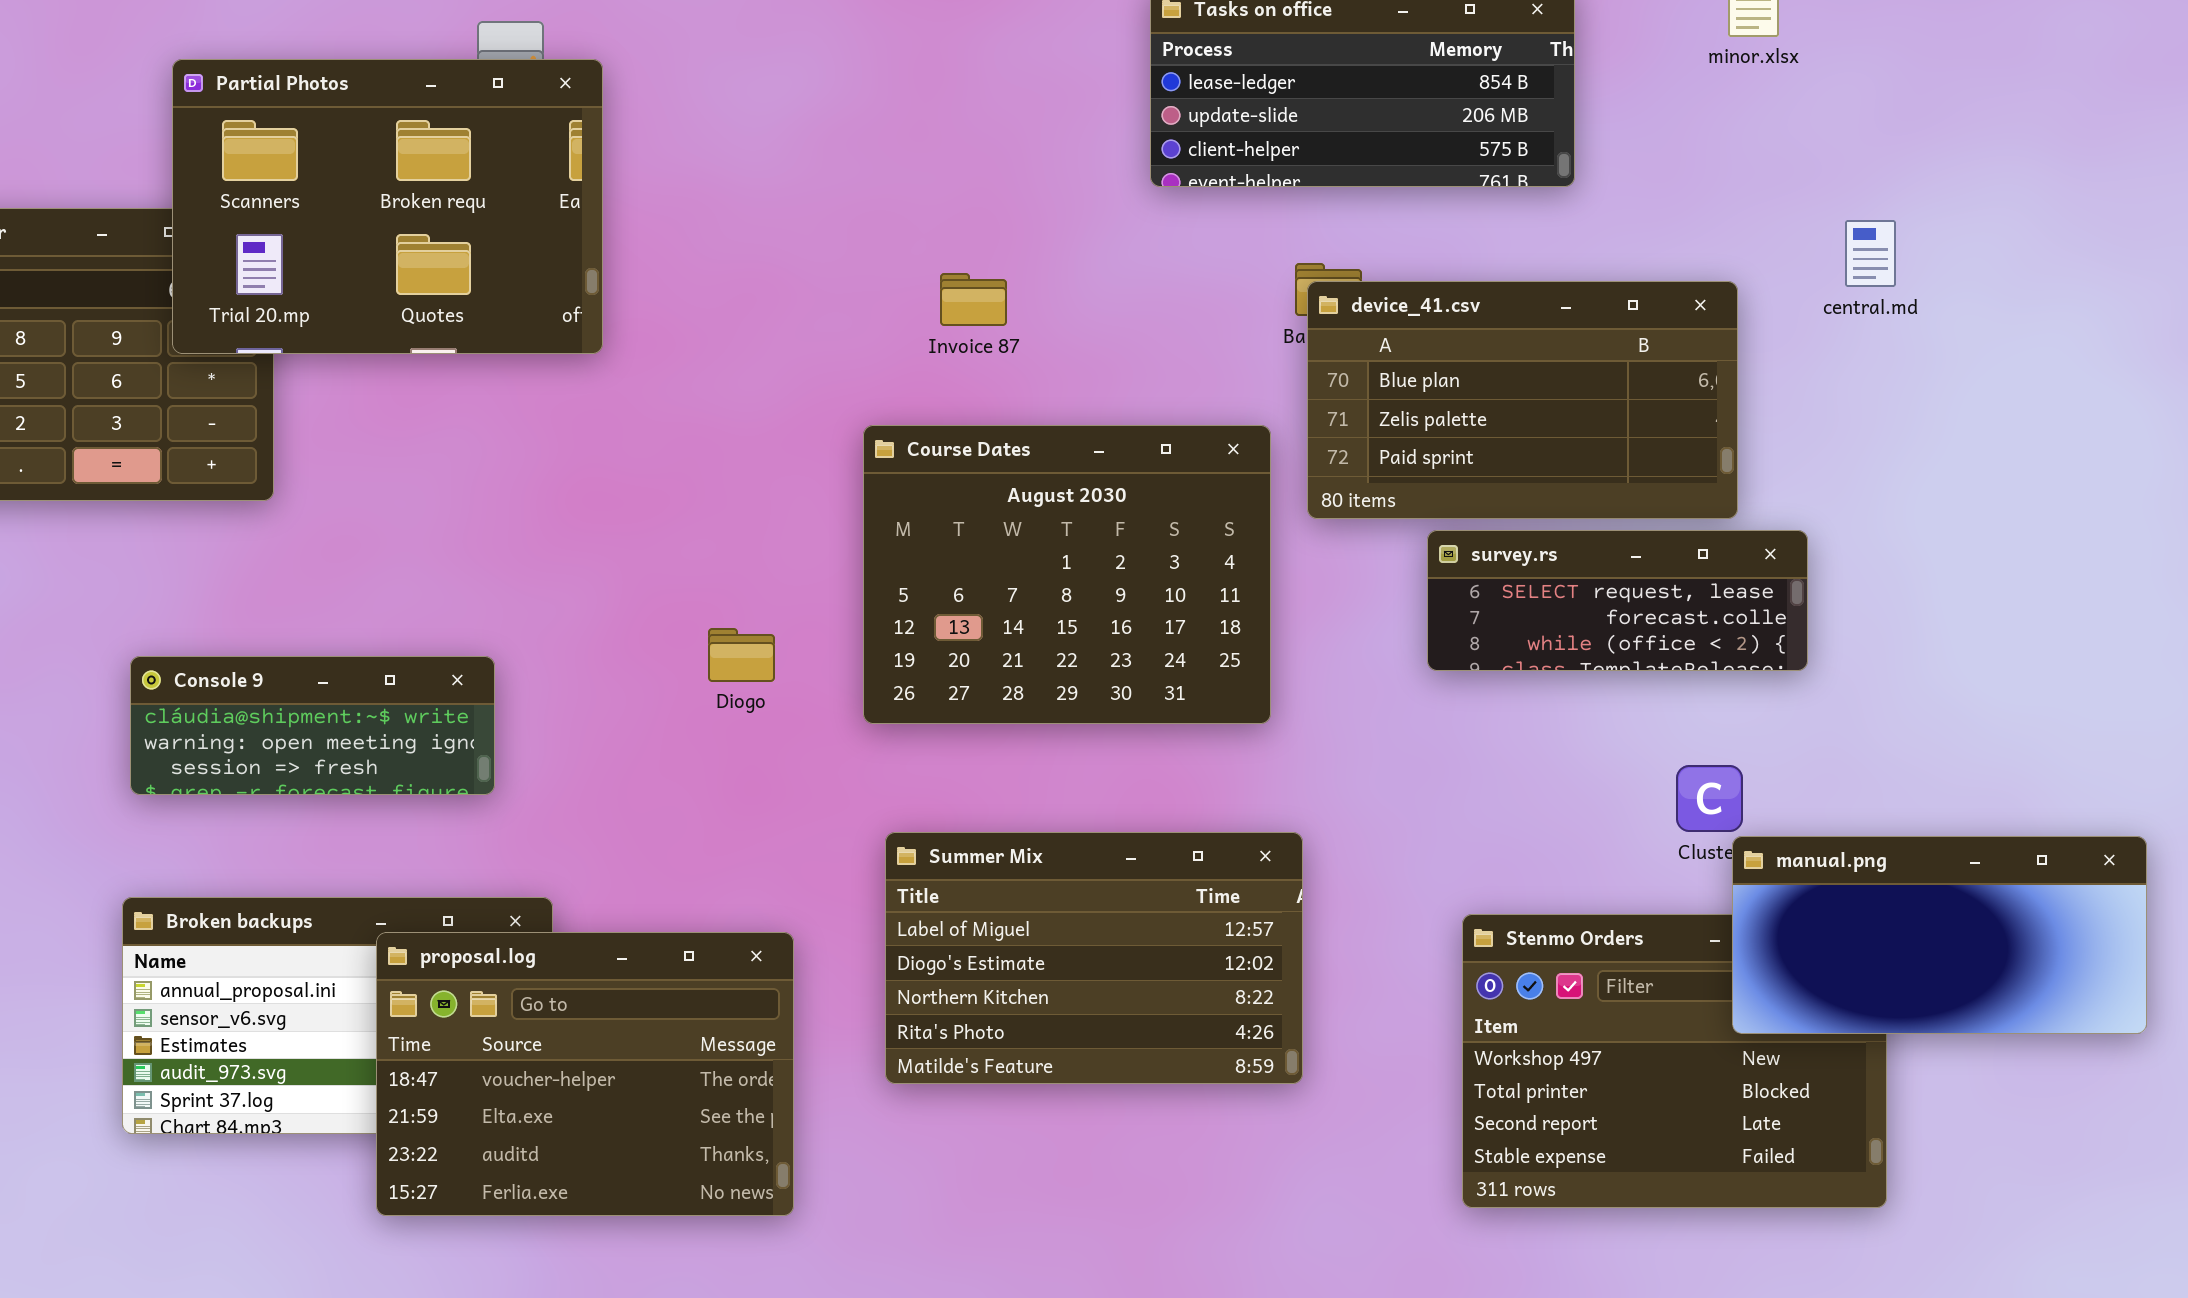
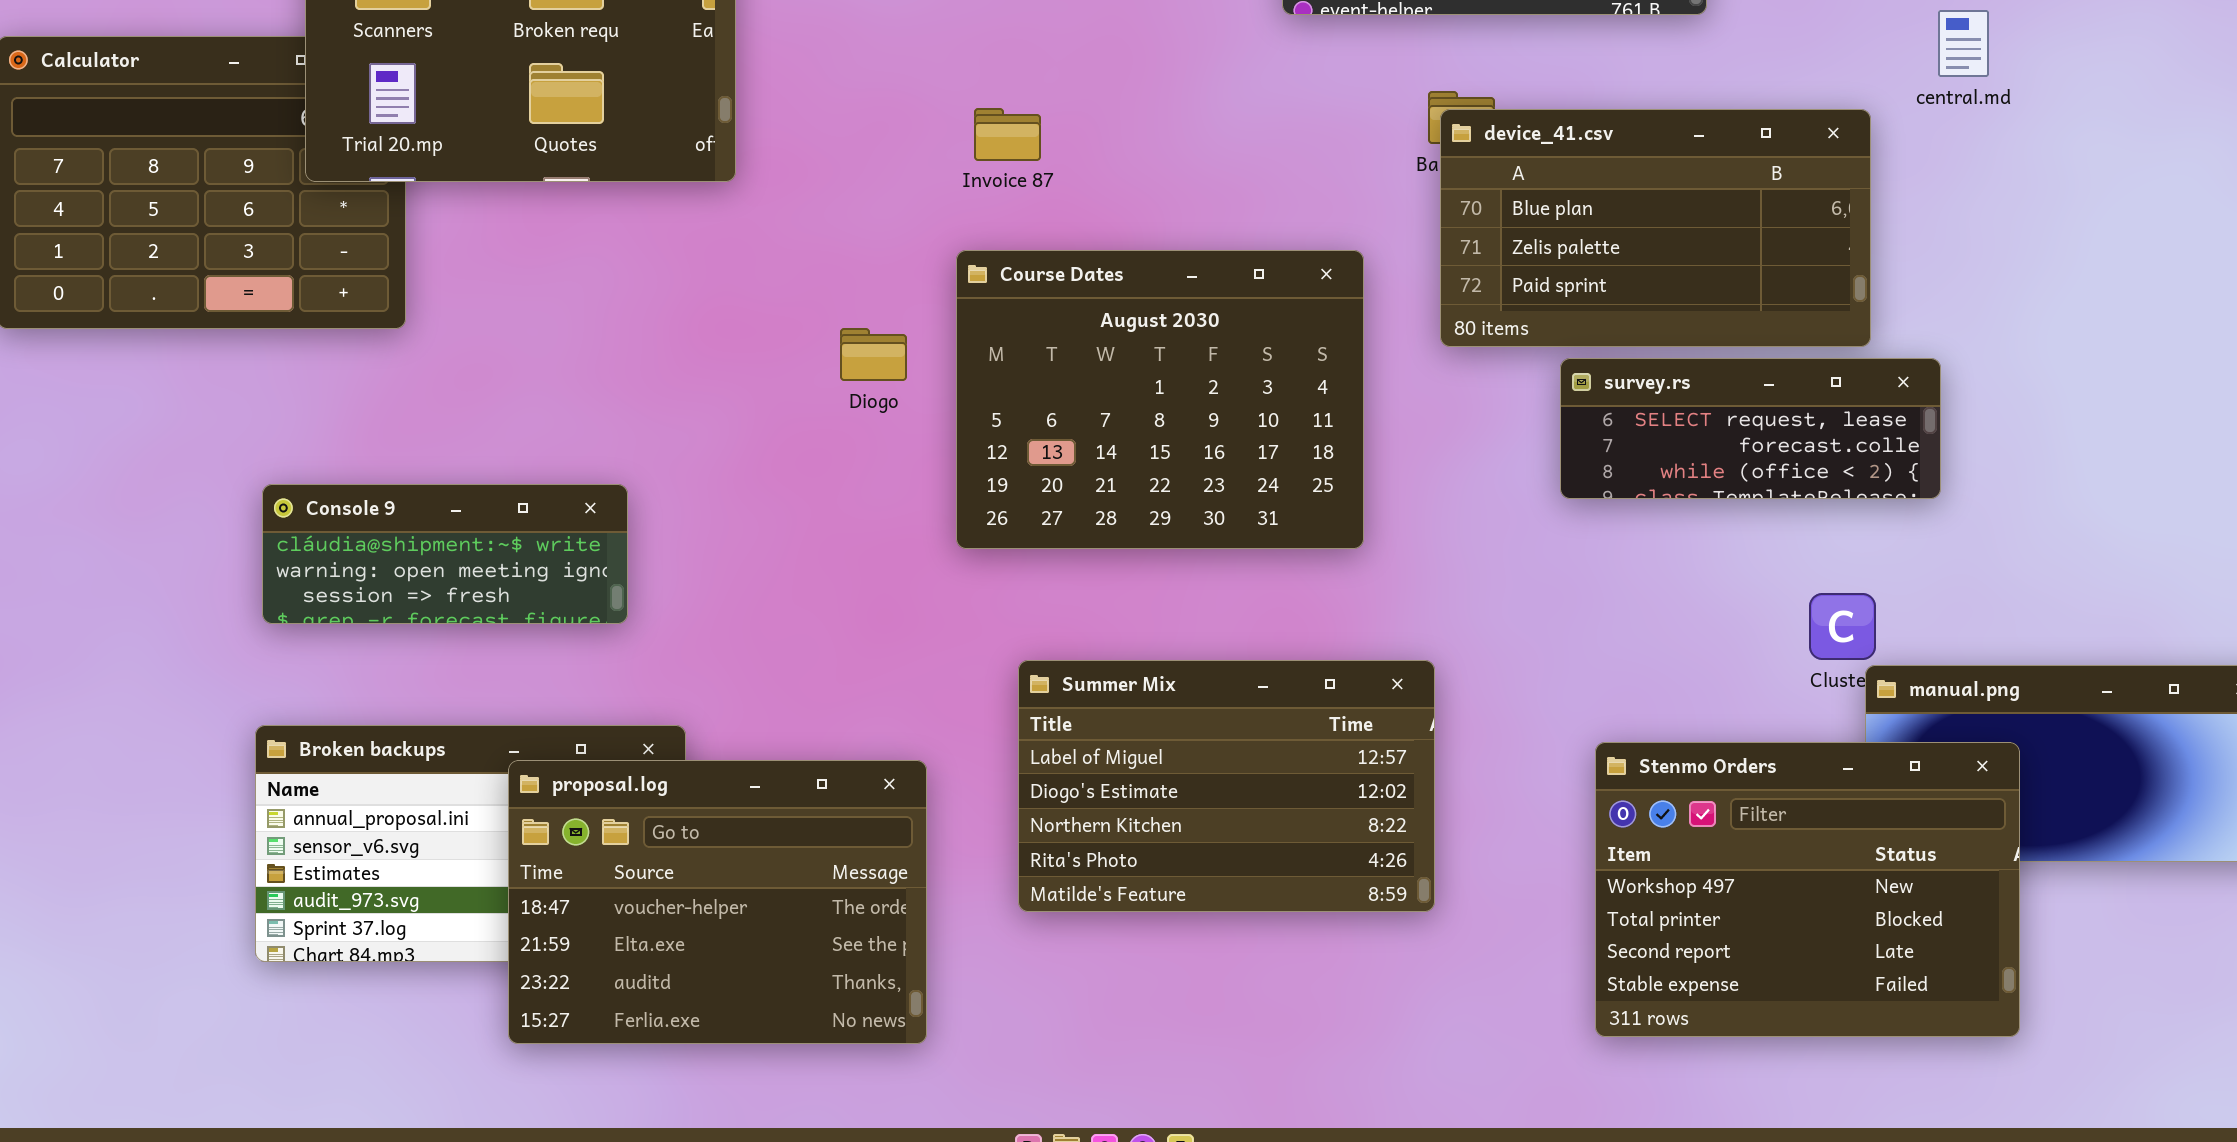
central.md: [1845,220,1896,287] -> [1938,10,1989,77], moved
Invoice 87: [940,273,1007,326] -> [974,108,1041,161], moved
Course Dates: [863,425,1271,724] -> [956,250,1364,549], moved
Diogo: [708,628,775,682] -> [840,328,907,381], moved
Stenmo Orders: [1462,914,1887,1208] -> [1595,742,2020,1037], raised

